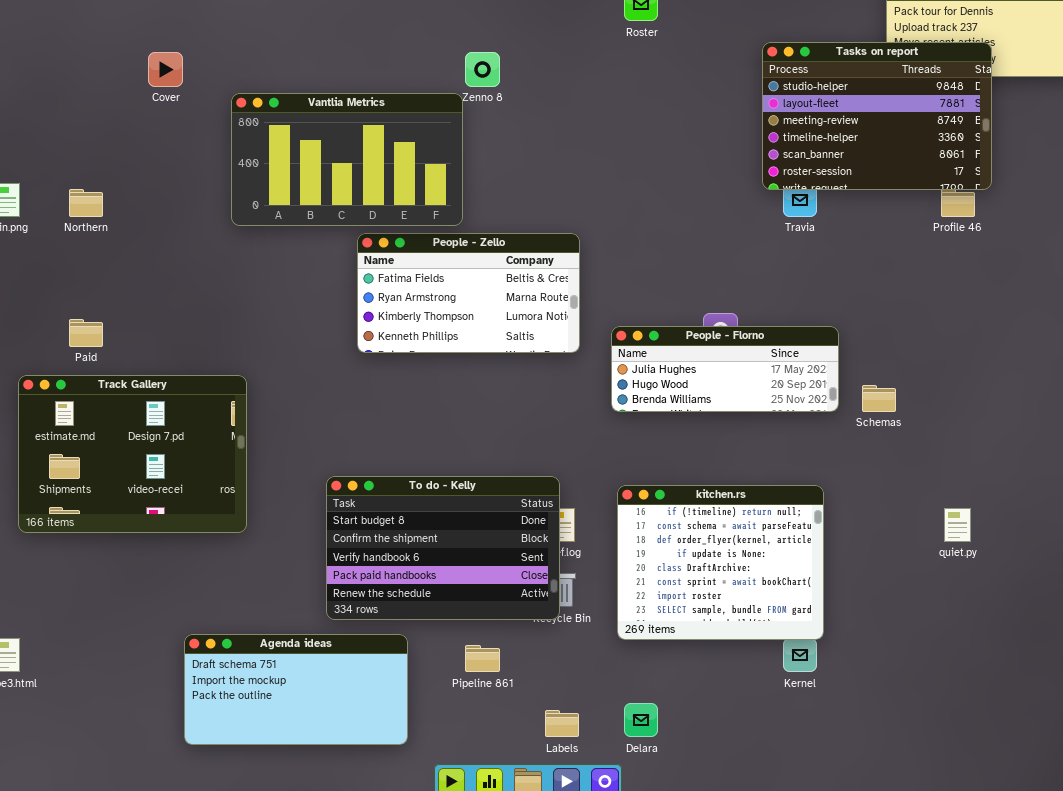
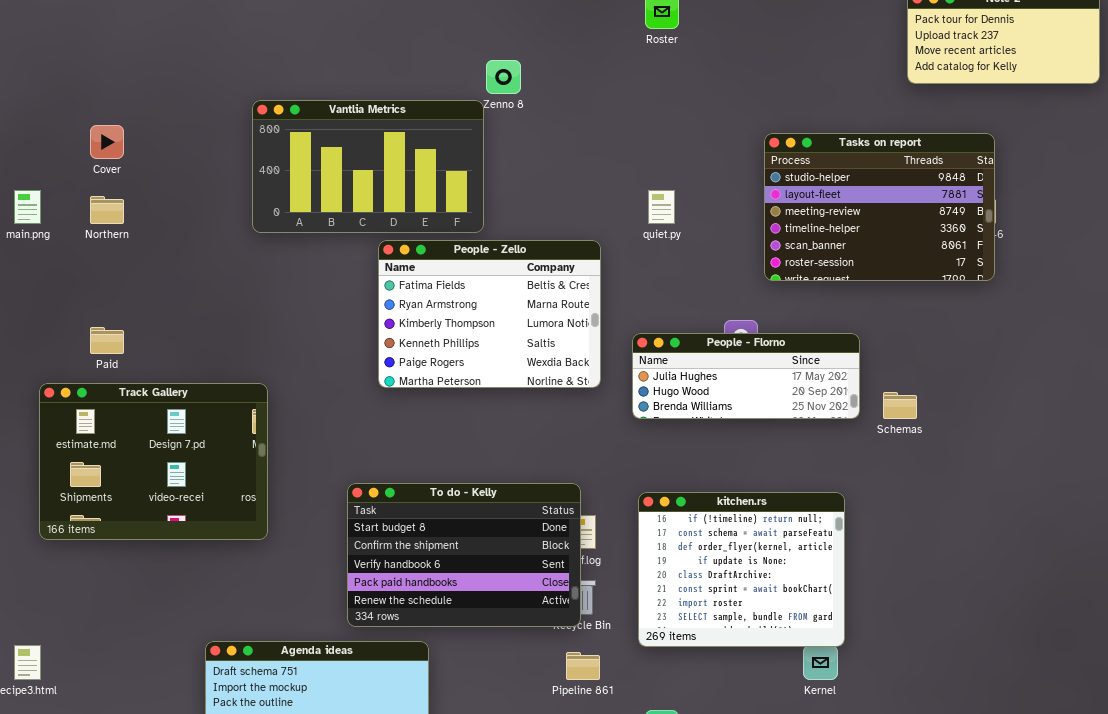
Tasks on report: [762,42,992,190] -> [764,133,995,281], moved
Cover: [148,52,183,87] -> [90,125,124,159], moved
People - Zello: [357,233,580,353] -> [378,240,601,388], resized
quiet.py: [944,508,971,542] -> [648,190,675,224], moved
Pipeline 861: [465,645,500,672] -> [566,652,600,680], moved

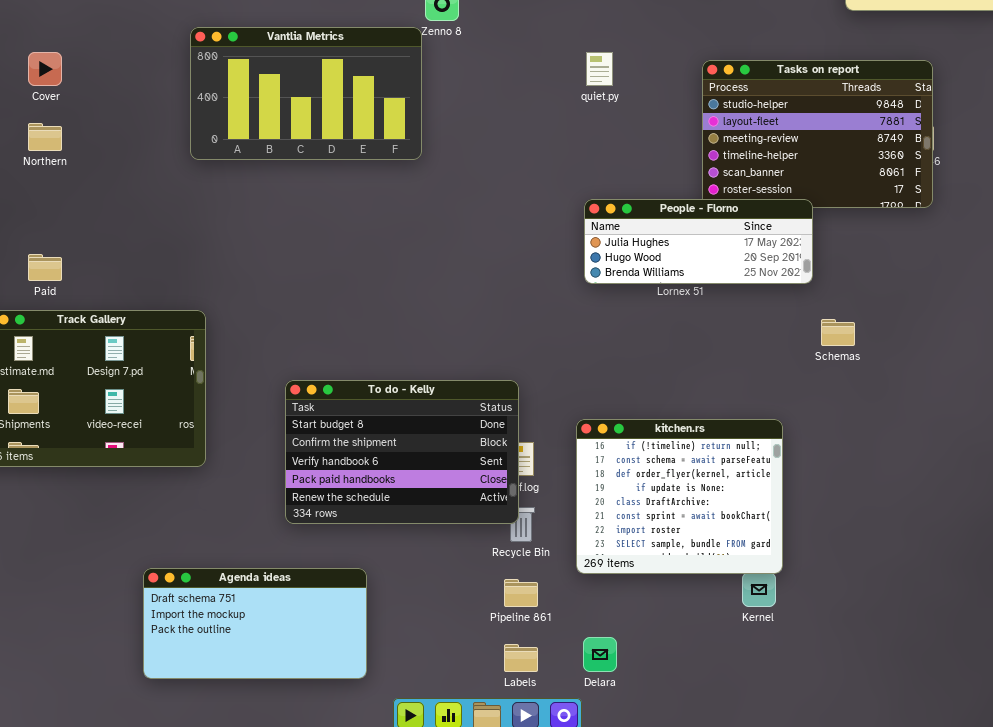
quiet.py: [648,190,675,224] -> [586,52,613,86], moved
People - Zello: [378,240,601,388] -> none, closed
People - Florno: [632,333,860,419] -> [584,199,813,284], moved
To do - Kelly: [347,483,581,627] -> [285,380,519,524], moved

